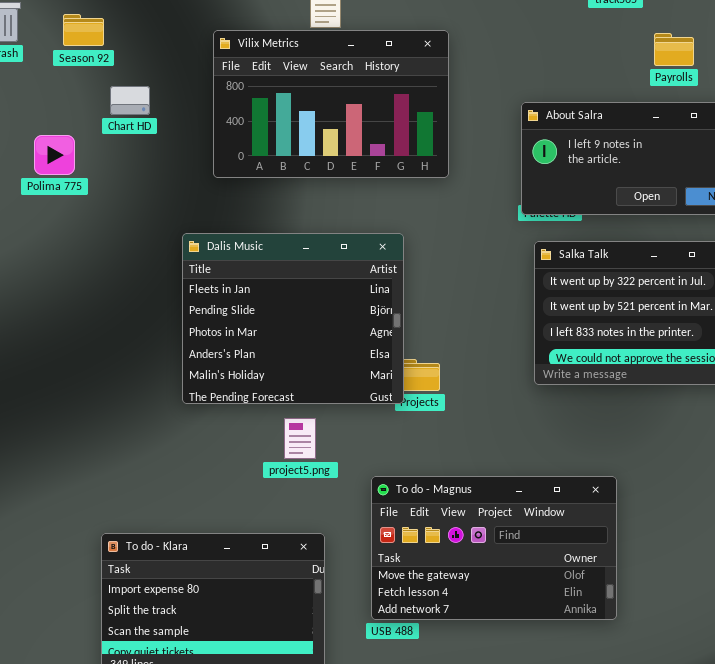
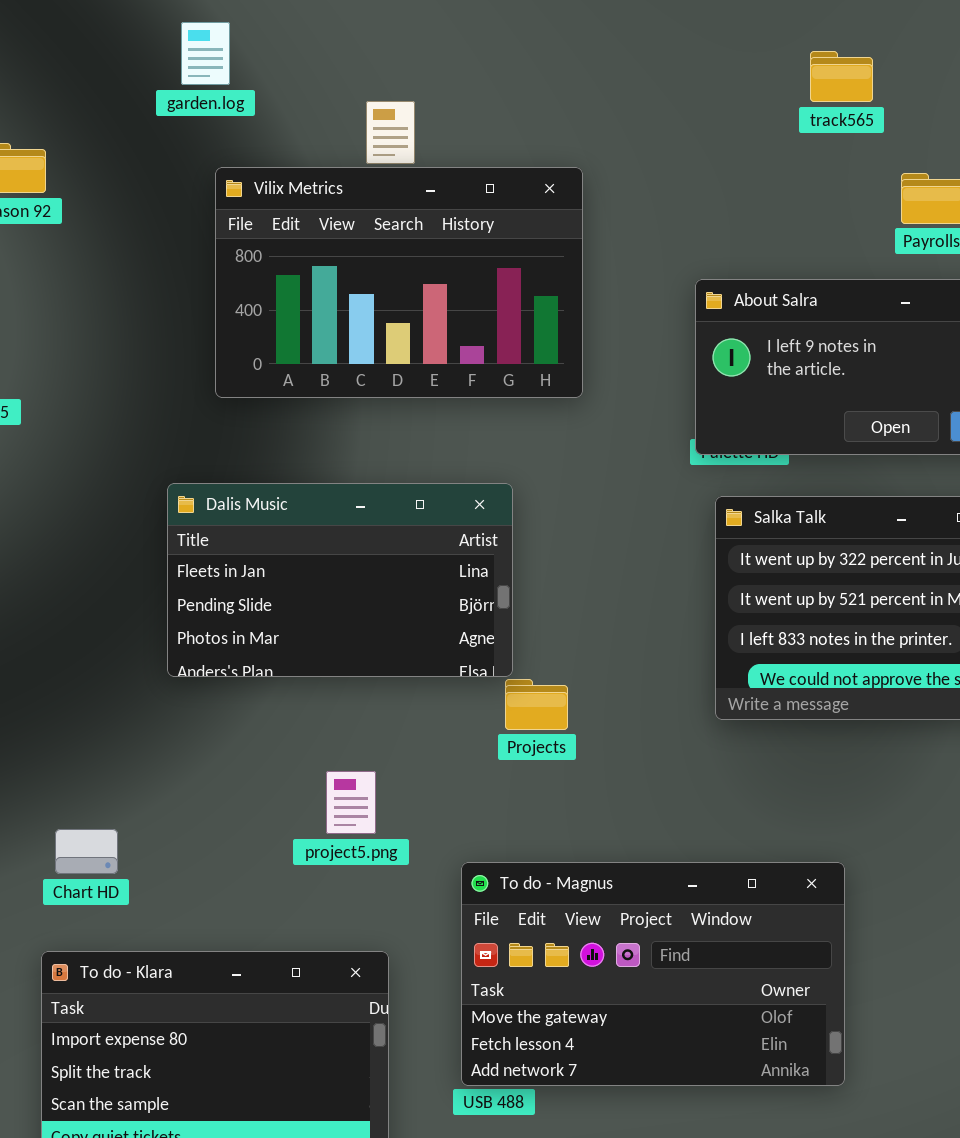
Chart HD: [110,86,150,115] -> [55,829,118,874], moved
Dalis Music: [182,233,404,404] -> [167,483,513,677], resized

